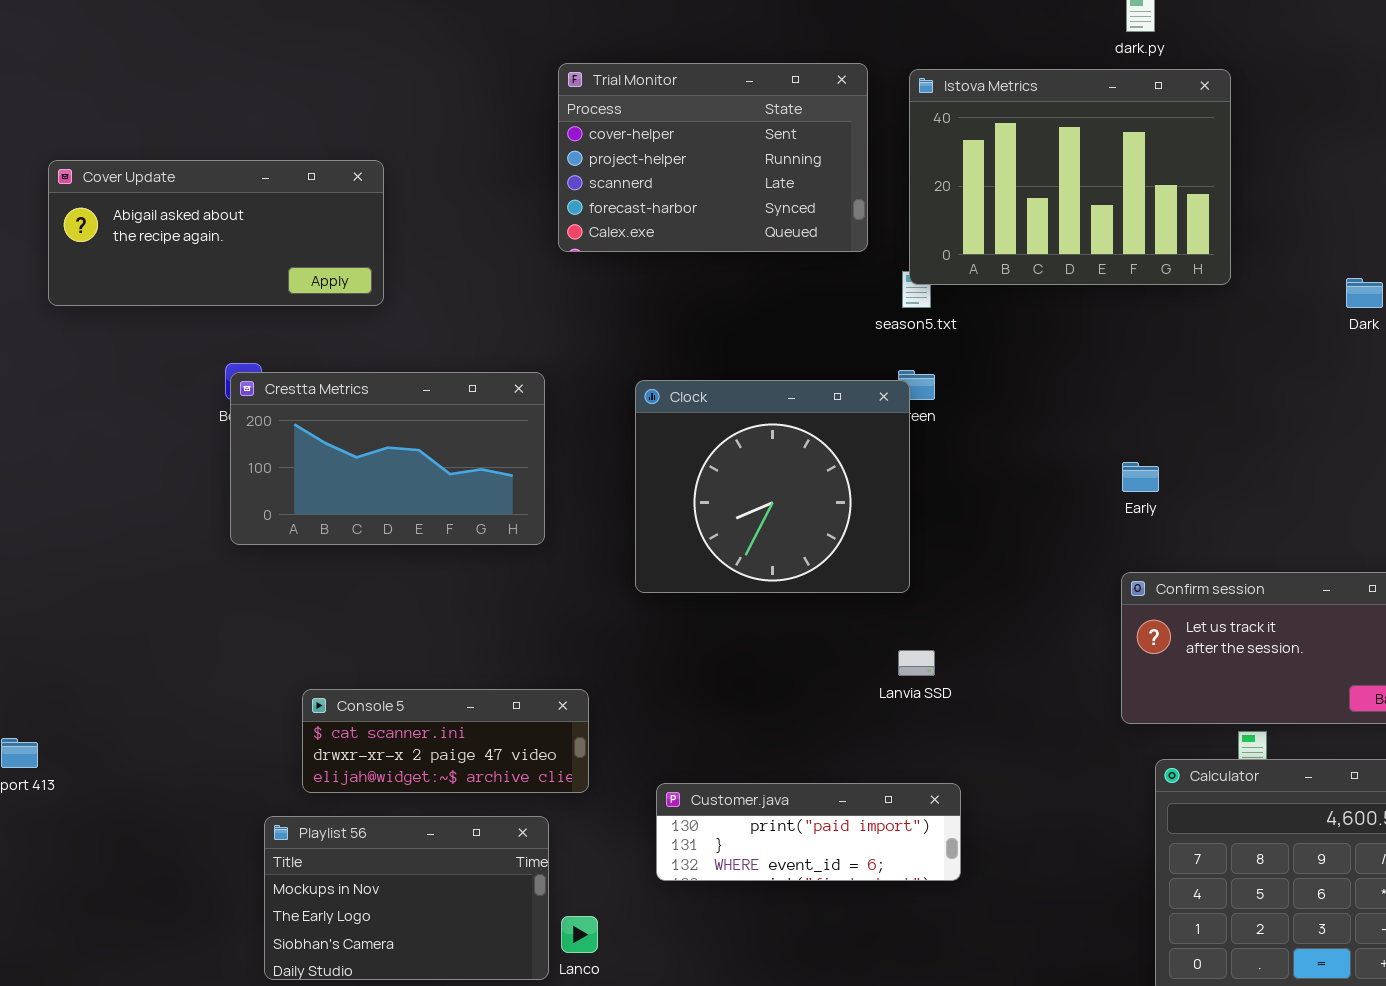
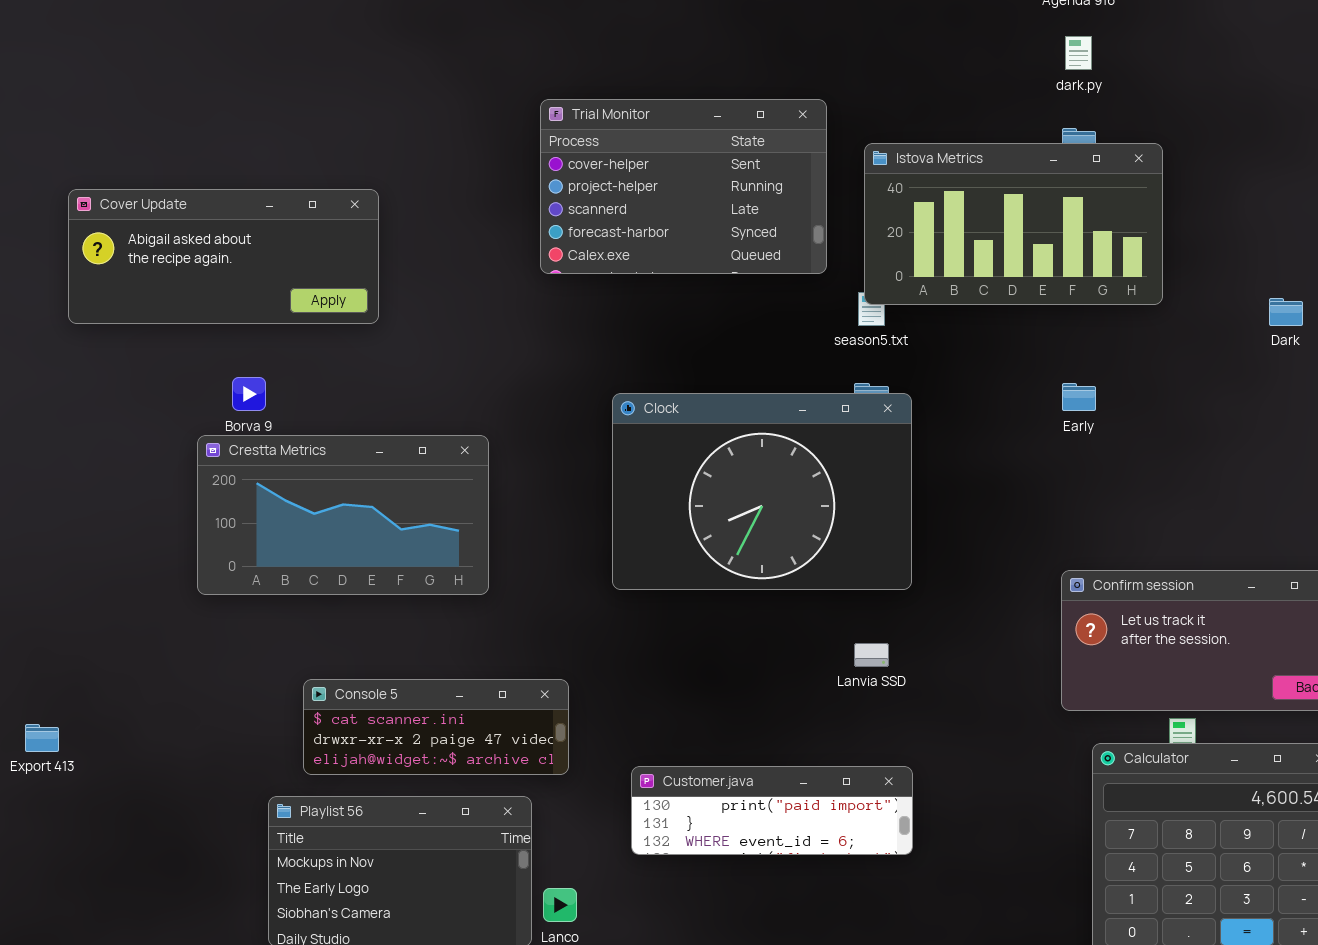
Istova Metrics: [909,69,1231,285] -> [864,143,1163,305], resized
Crestta Metrics: [230,372,545,545] -> [197,435,489,595], moved
Clock: [635,380,910,593] -> [612,393,912,590], resized
Early: [1122,462,1159,492] -> [1062,383,1096,411], moved

